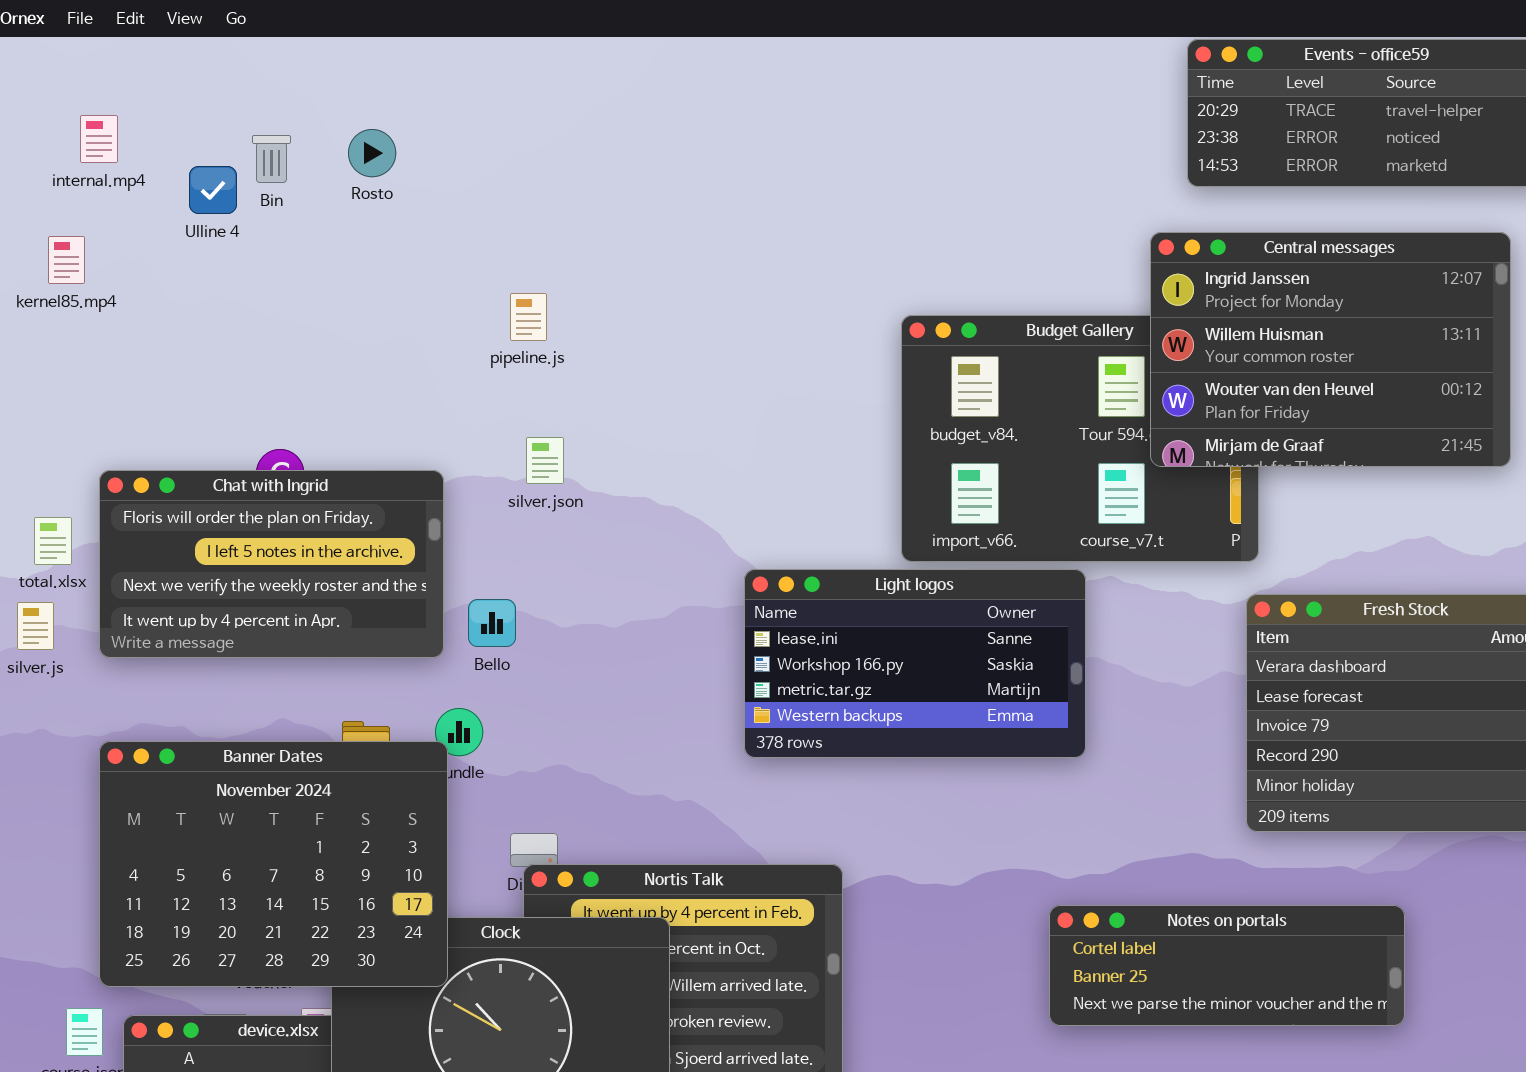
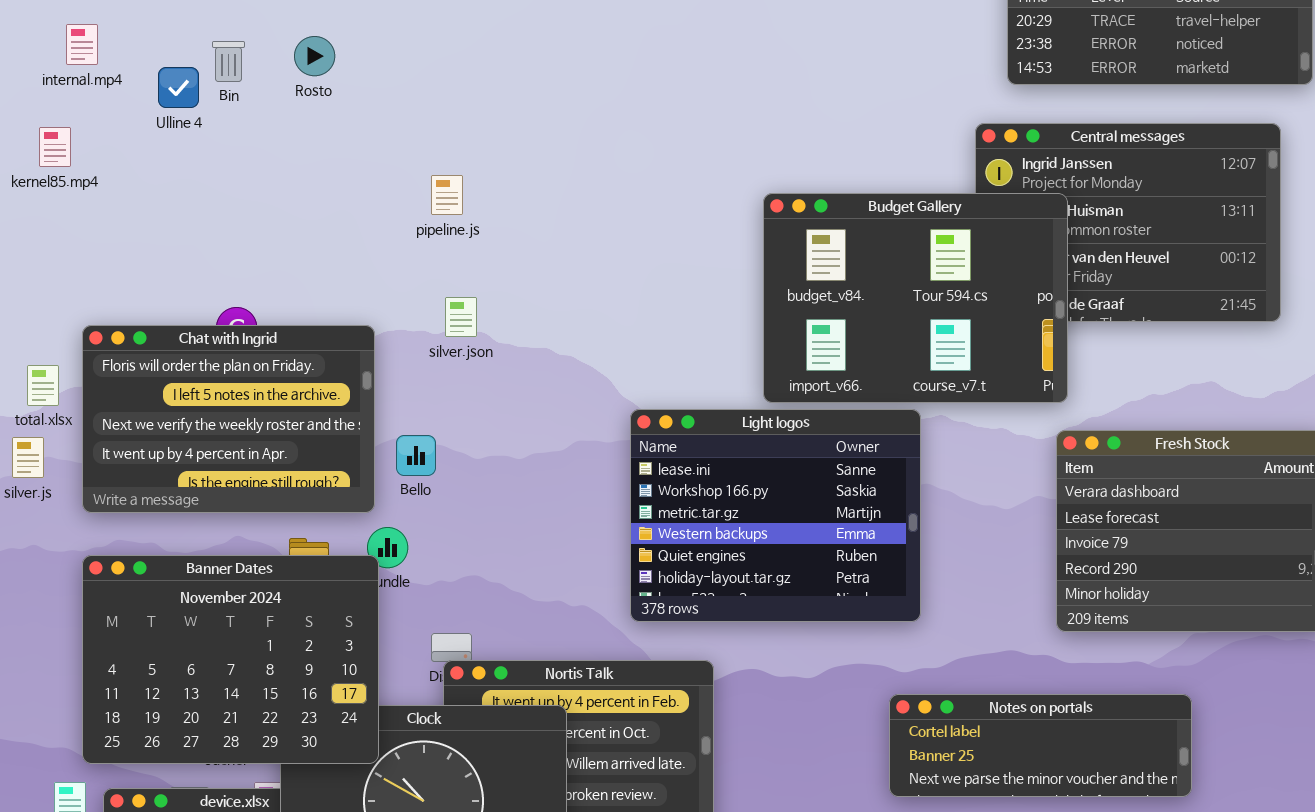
Budget Gallery: [901,315,1259,562] -> [763,193,1068,403], raised
Chat with Ingrid: [99,470,444,658] -> [82,325,375,513], resized
Light logos: [744,569,1086,758] -> [630,409,921,622], resized

